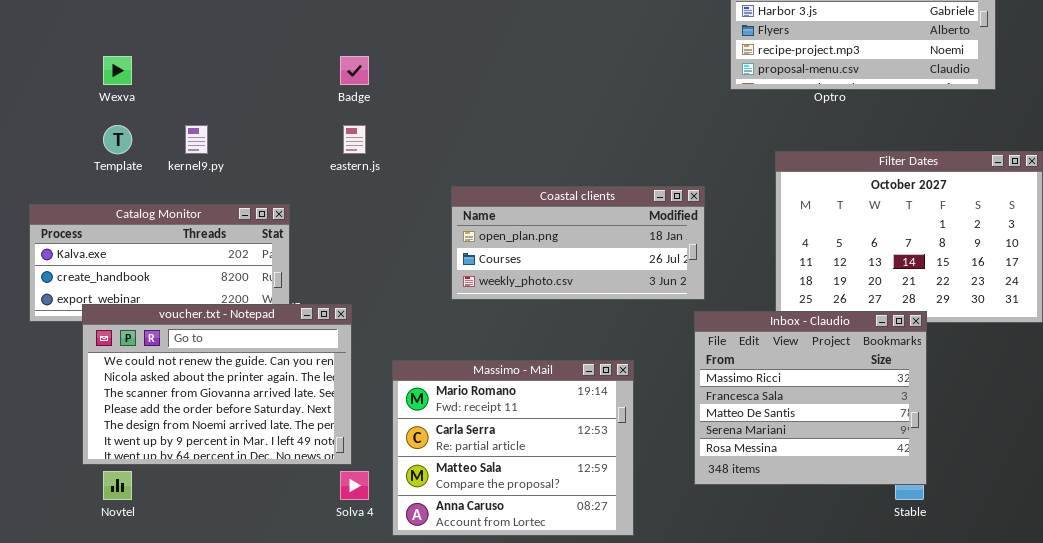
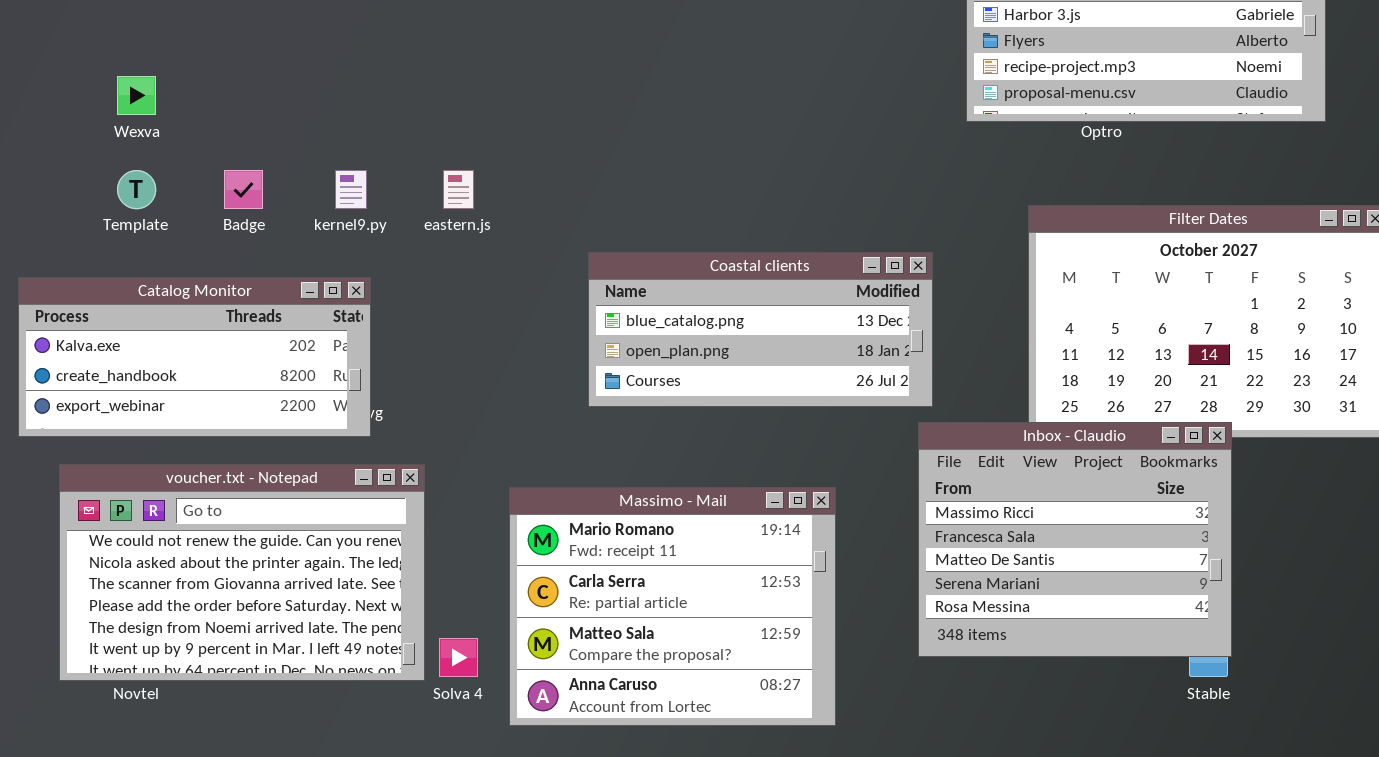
Badge: [340,56,369,85] -> [224,170,263,209], moved
kernel9.py: [185,125,208,154] -> [335,170,367,209], moved
Coastal clients: [451,186,705,300] -> [588,252,933,407], scrolled up 1 row
voucher.txt - Notepad: [82,304,352,465] -> [59,464,425,681], moved

